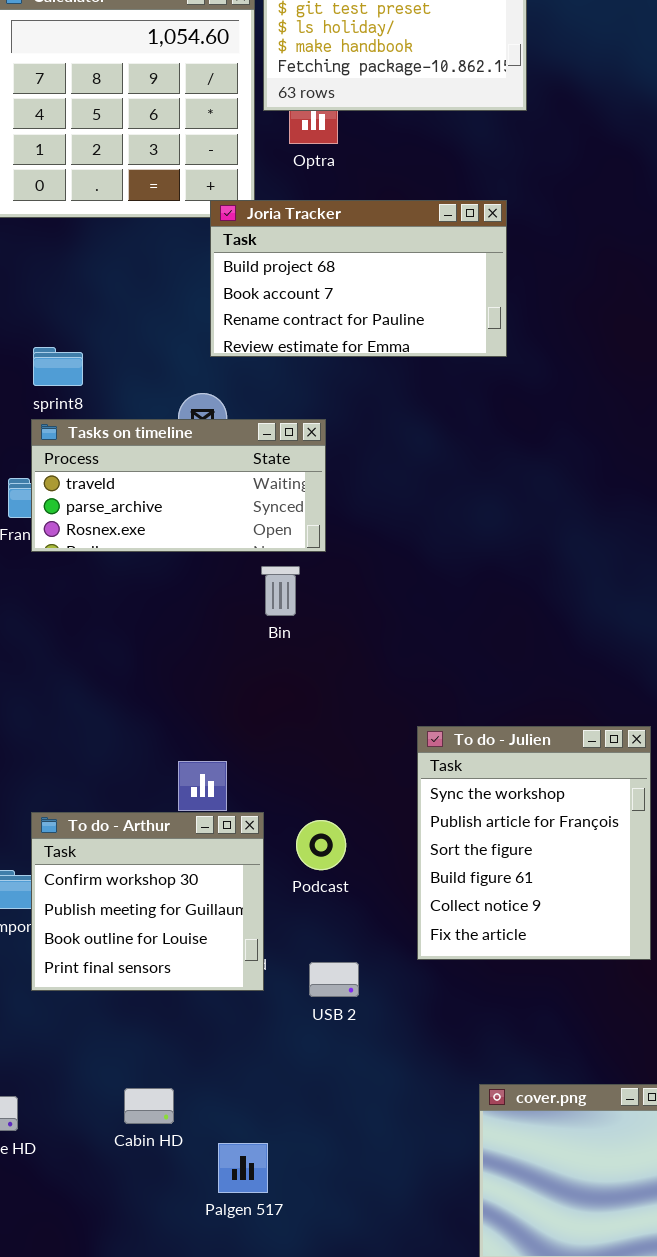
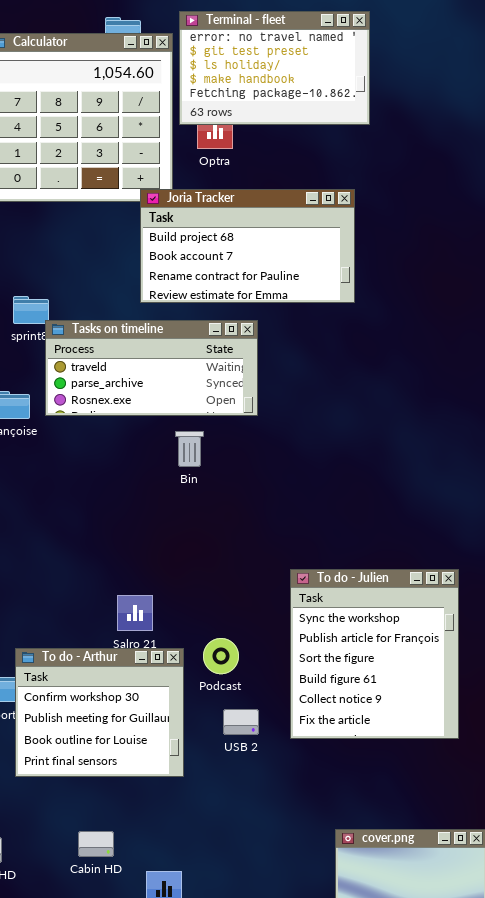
Tasks on timeline: [31,419,326,552] -> [45,320,258,416], moved
Bin: [261,566,300,616] -> [175,431,204,467], moved
To do - Arthur: [31,812,264,991] -> [15,648,184,777], moved
USB 2: [309,962,359,997] -> [223,709,259,735], moved

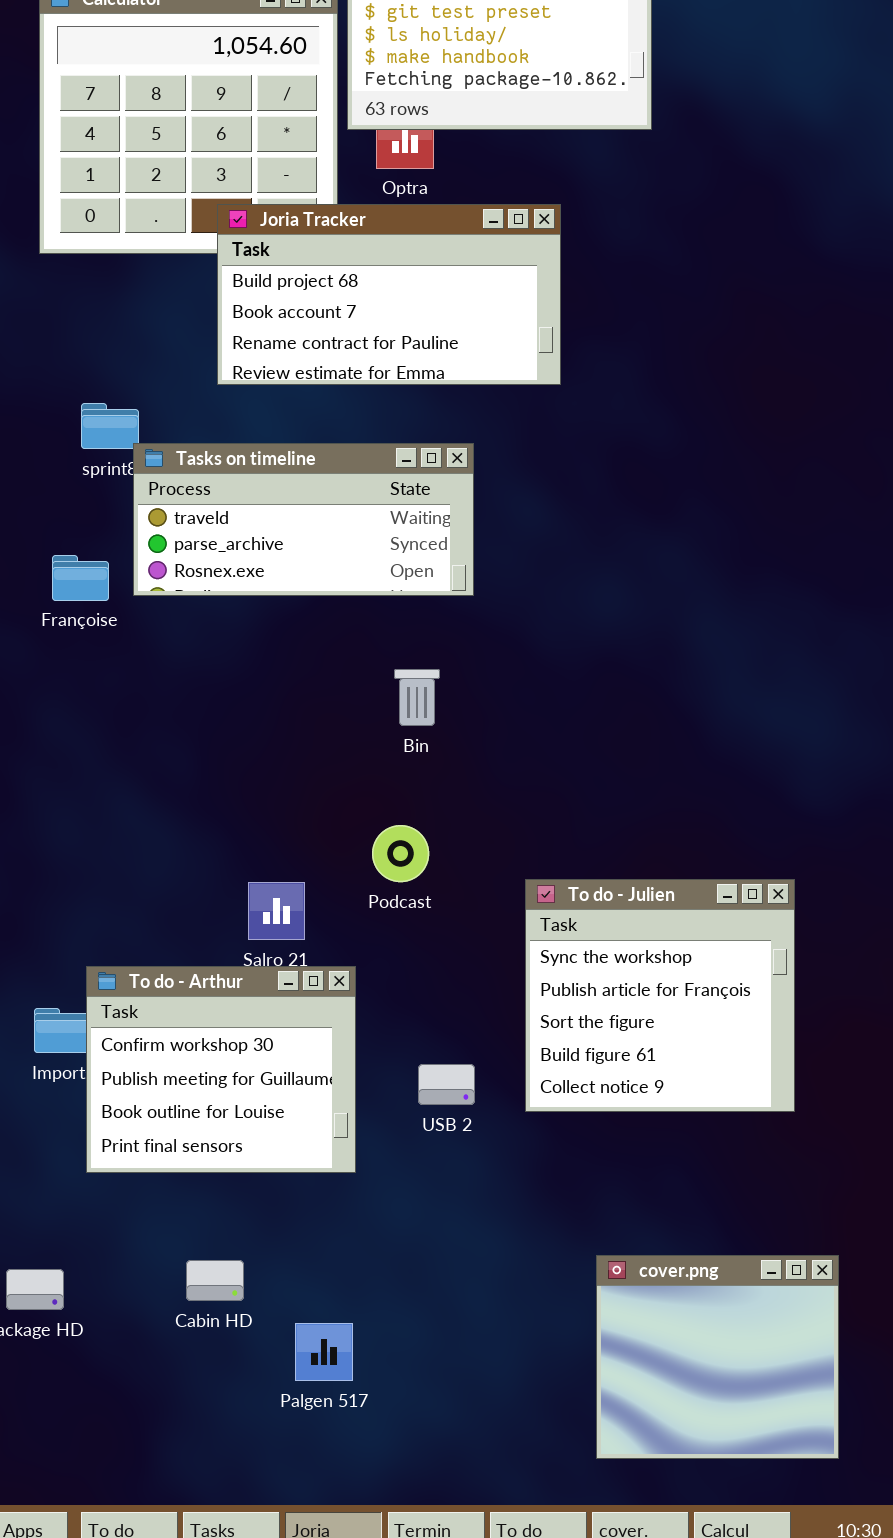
Joria Tracker: [140,189,355,303] -> [217,204,561,385], moved
Bin: [175,431,204,467] -> [394,669,440,726], moved
To do - Julien: [290,569,459,739] -> [525,879,795,1112], resized
Podcast: [203,638,239,674] -> [372,825,429,882], moved

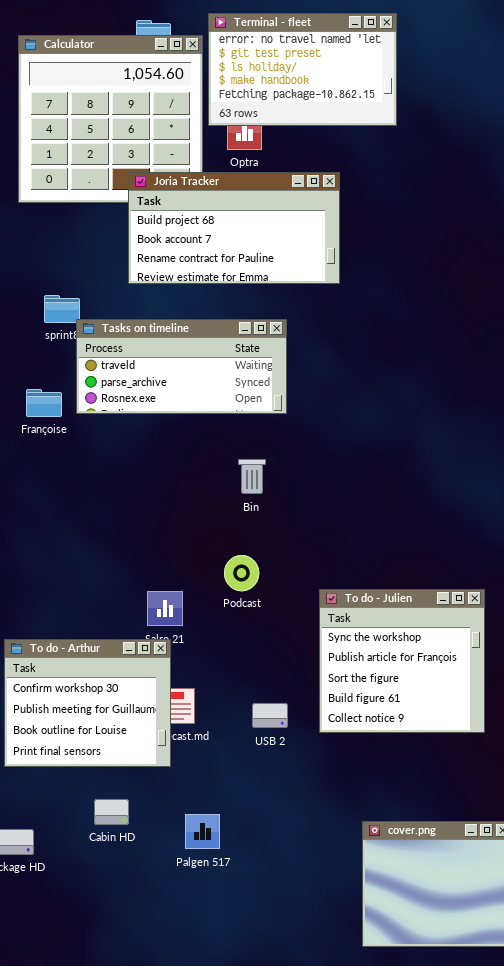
To do - Arthur: [86,966,356,1173] -> [4,639,171,767], moved
Cabin HD: [186,1260,244,1301] -> [94,799,129,825], moved
Palgen 517: [295,1323,353,1381] -> [185,814,220,849], moved

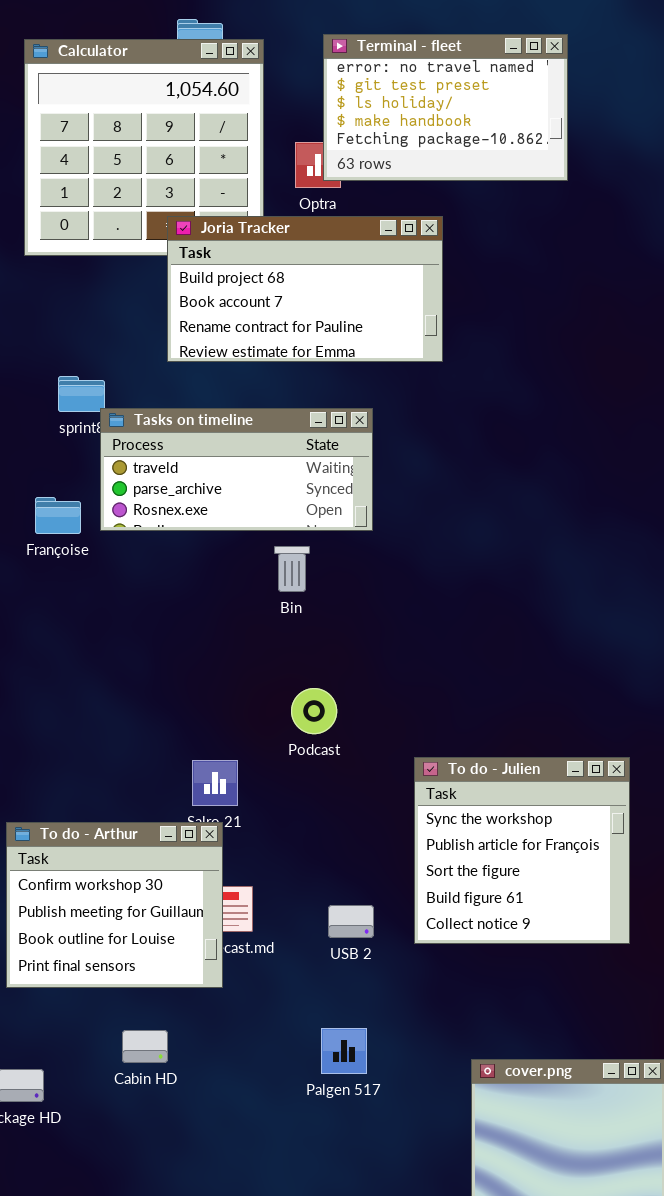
Terminal - fleet: [208,13,397,126] -> [323,34,568,181], moved
Bin: [238,459,266,494] -> [274,546,310,592], moved
Podcast: [224,555,259,591] -> [291,688,337,734], moved
Palgen 517: [185,814,220,849] -> [321,1028,367,1074], moved

